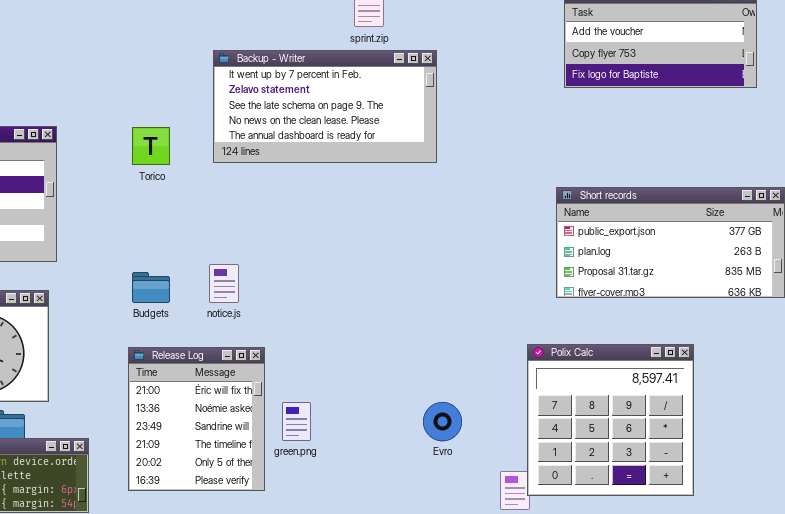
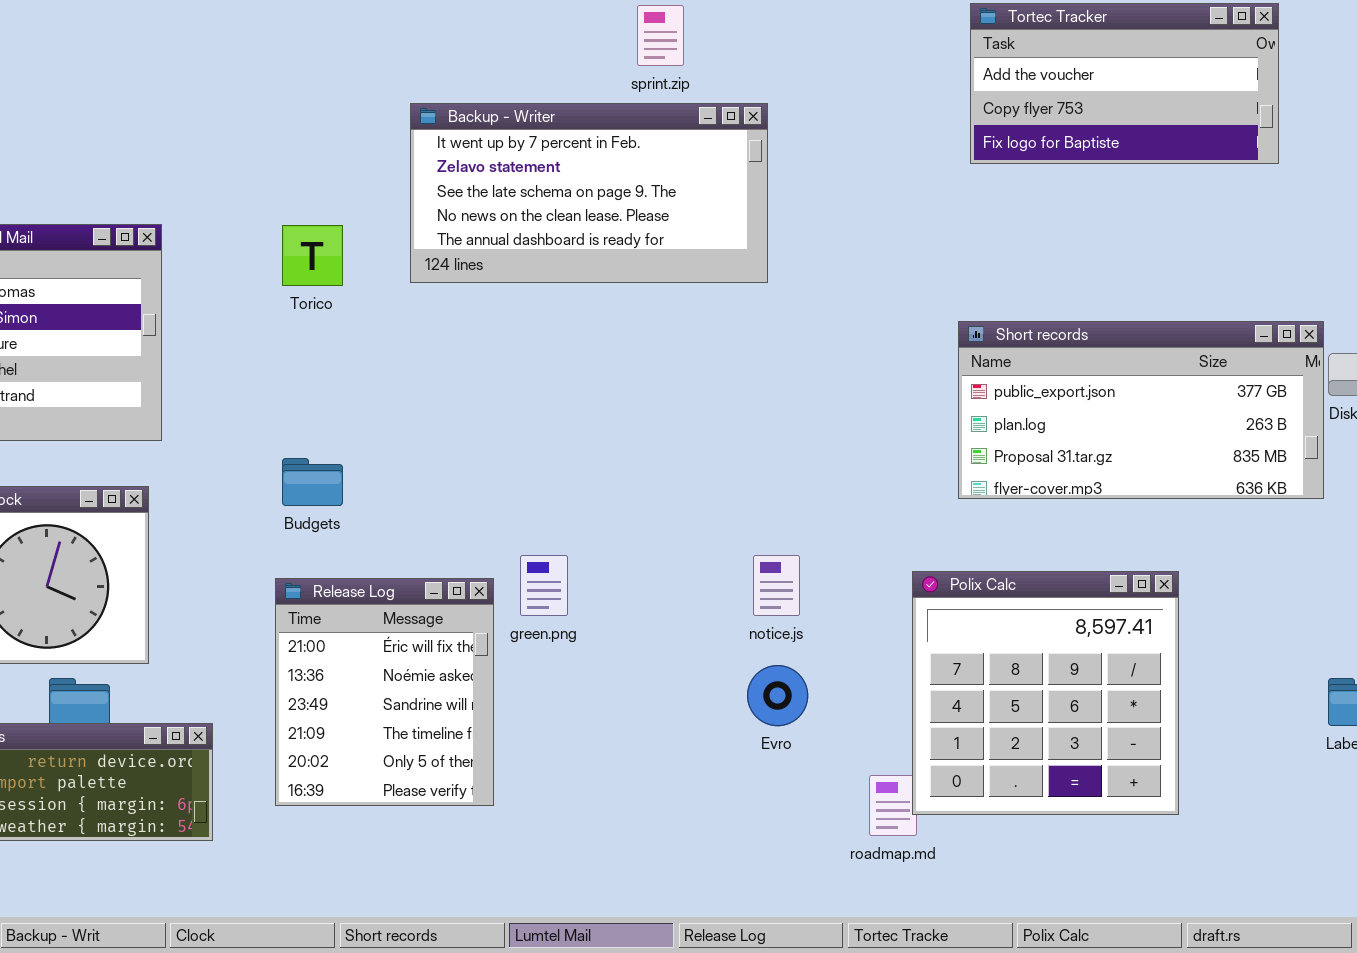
notice.js: [209,264,239,303] -> [753,555,800,616], moved
green.png: [282,402,311,441] -> [520,555,568,616], moved

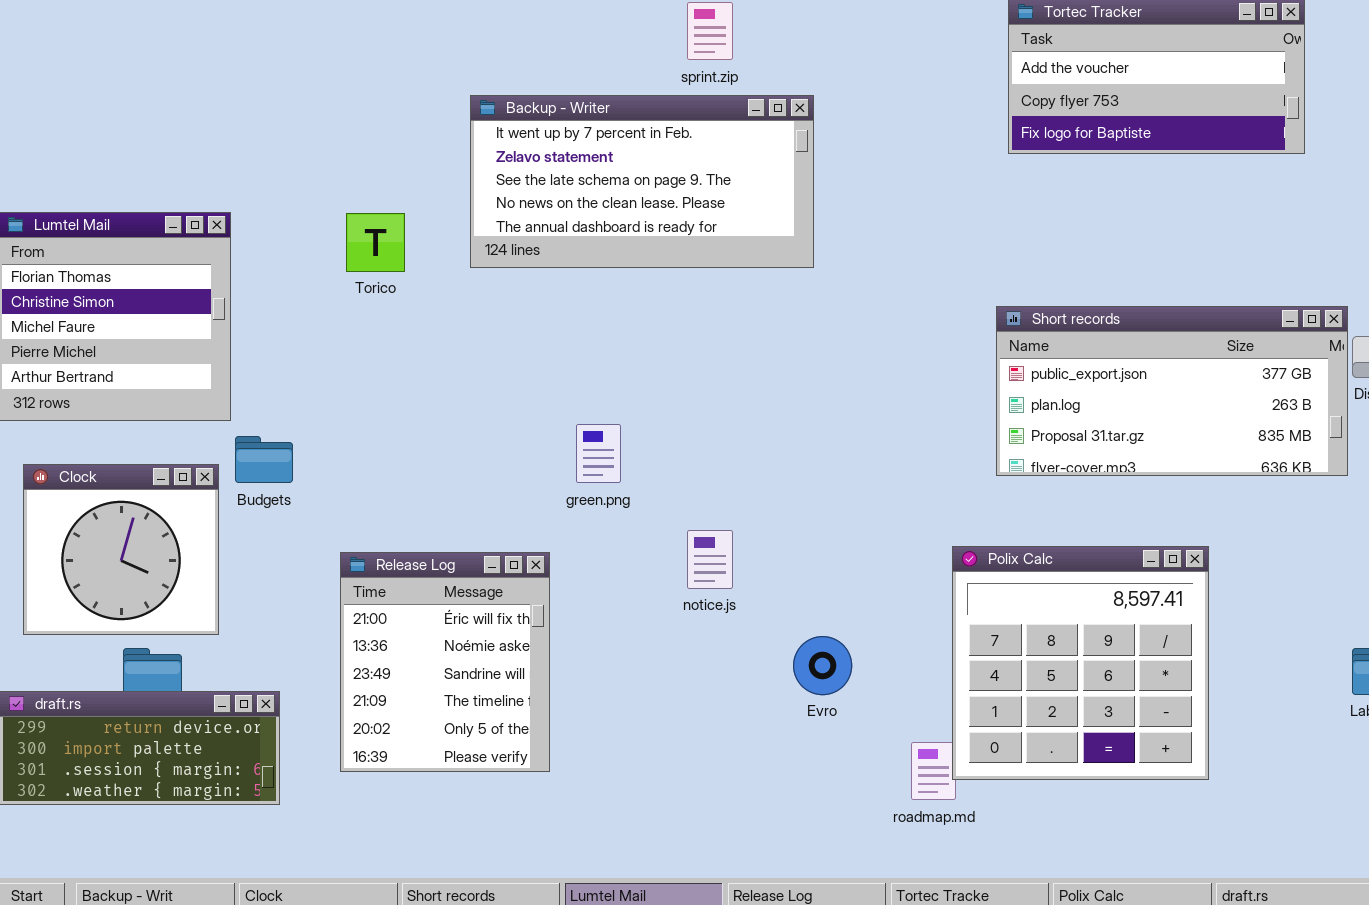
Budgets: [282,458,343,506] -> [235,436,293,483], moved
green.png: [520,555,568,616] -> [576,424,621,483], moved
notice.js: [753,555,800,616] -> [687,530,733,589], moved

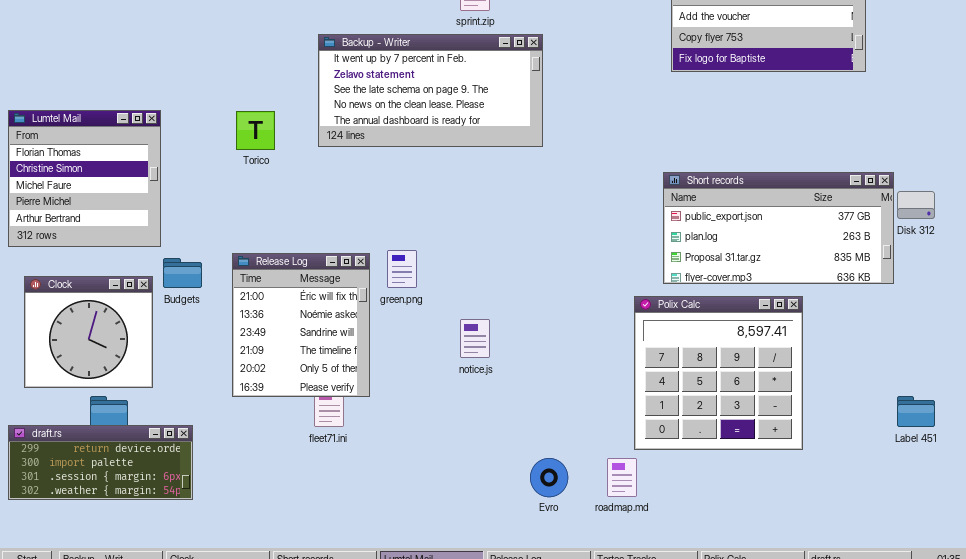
Polix Calc: [952,546,1209,780] -> [634,296,803,450], moved
Release Log: [340,552,550,772] -> [232,253,370,397], moved
Evro: [793,636,852,695] -> [530,458,568,497], moved

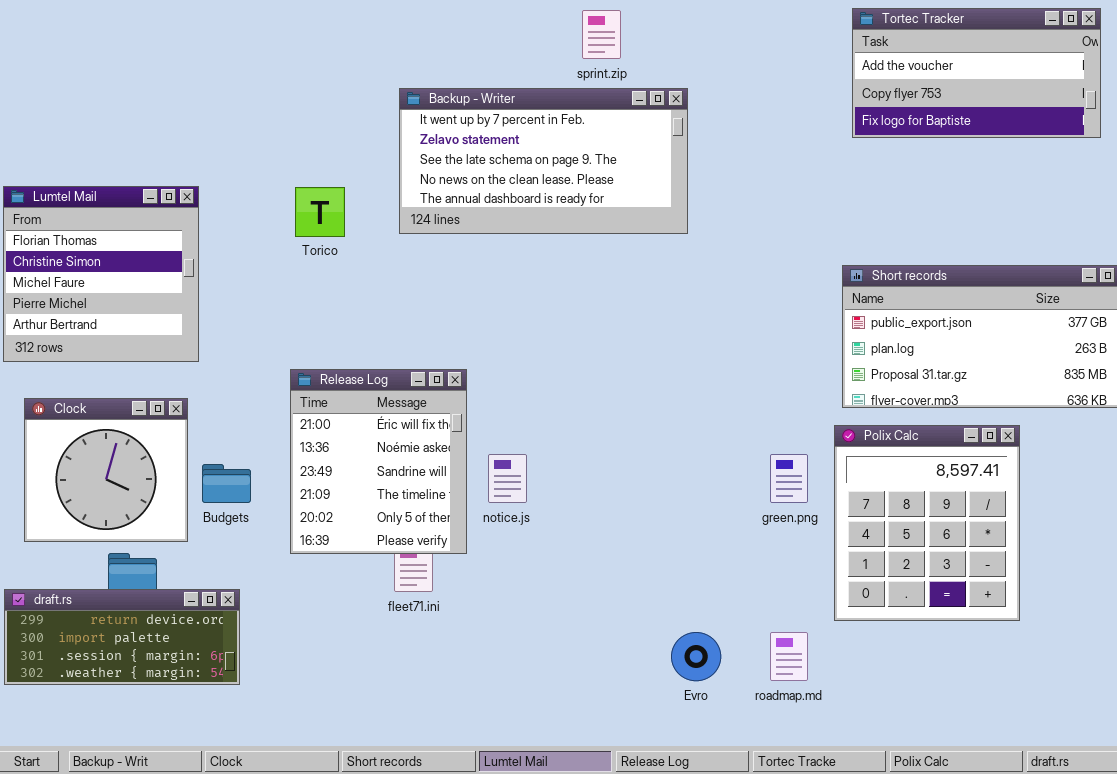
green.png: [387,250,417,288] -> [770,454,808,503], moved
Budgets: [163,258,202,288] -> [202,464,251,503], moved
Polix Calc: [634,296,803,450] -> [834,425,1020,621], resized
notice.js: [460,319,490,358] -> [488,454,527,503], moved

